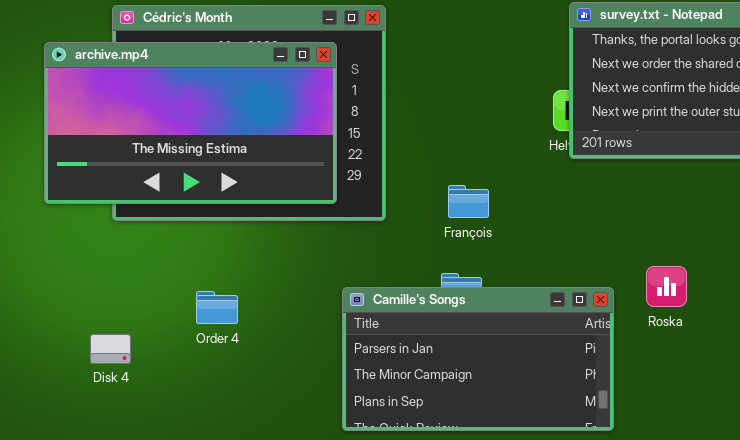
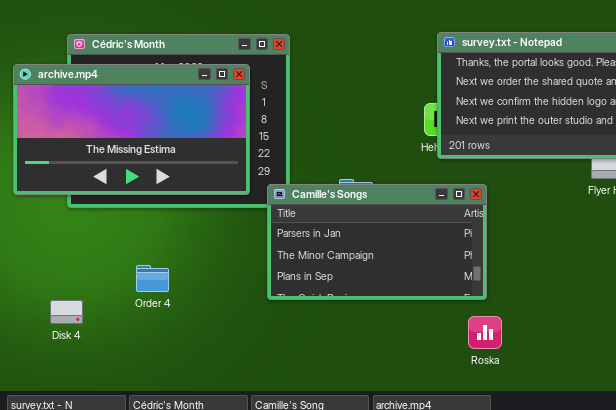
Roska: [646,266,687,307] -> [468,316,502,349], moved
Camille's Songs: [342,287,614,431] -> [267,184,487,300], moved

